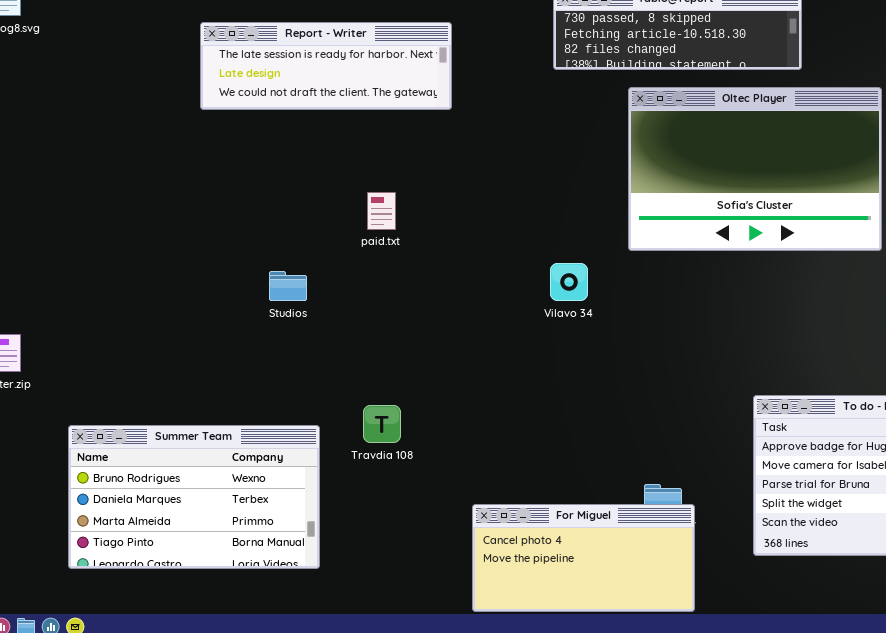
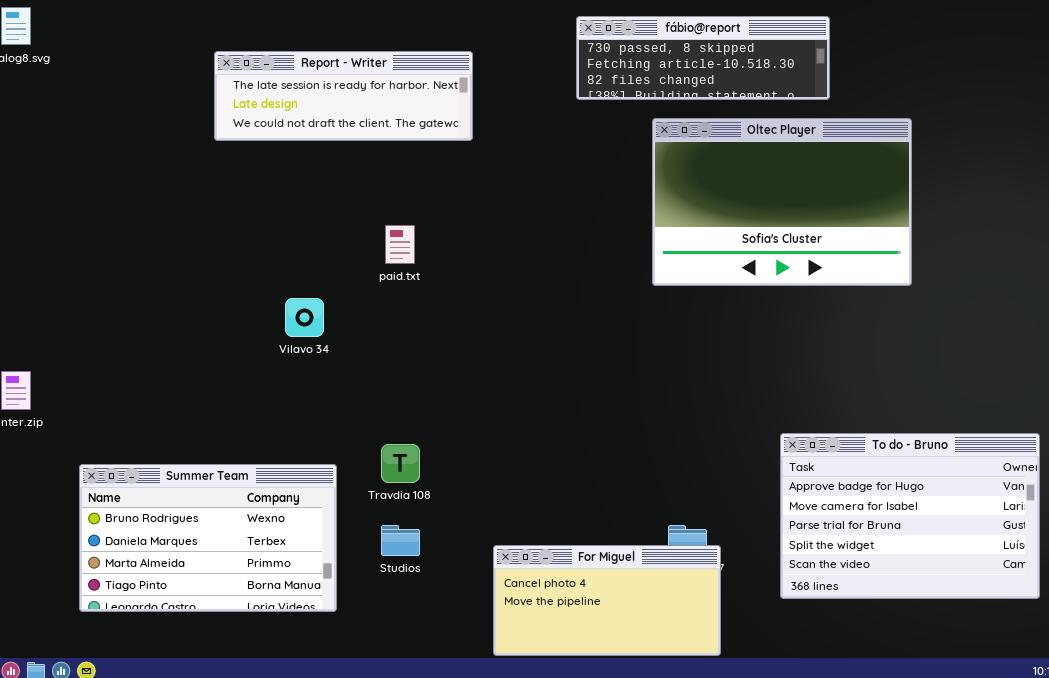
Vilavo 34: [550,263,588,301] -> [285,298,324,337], moved
Studios: [269,271,307,301] -> [381,525,420,556], moved

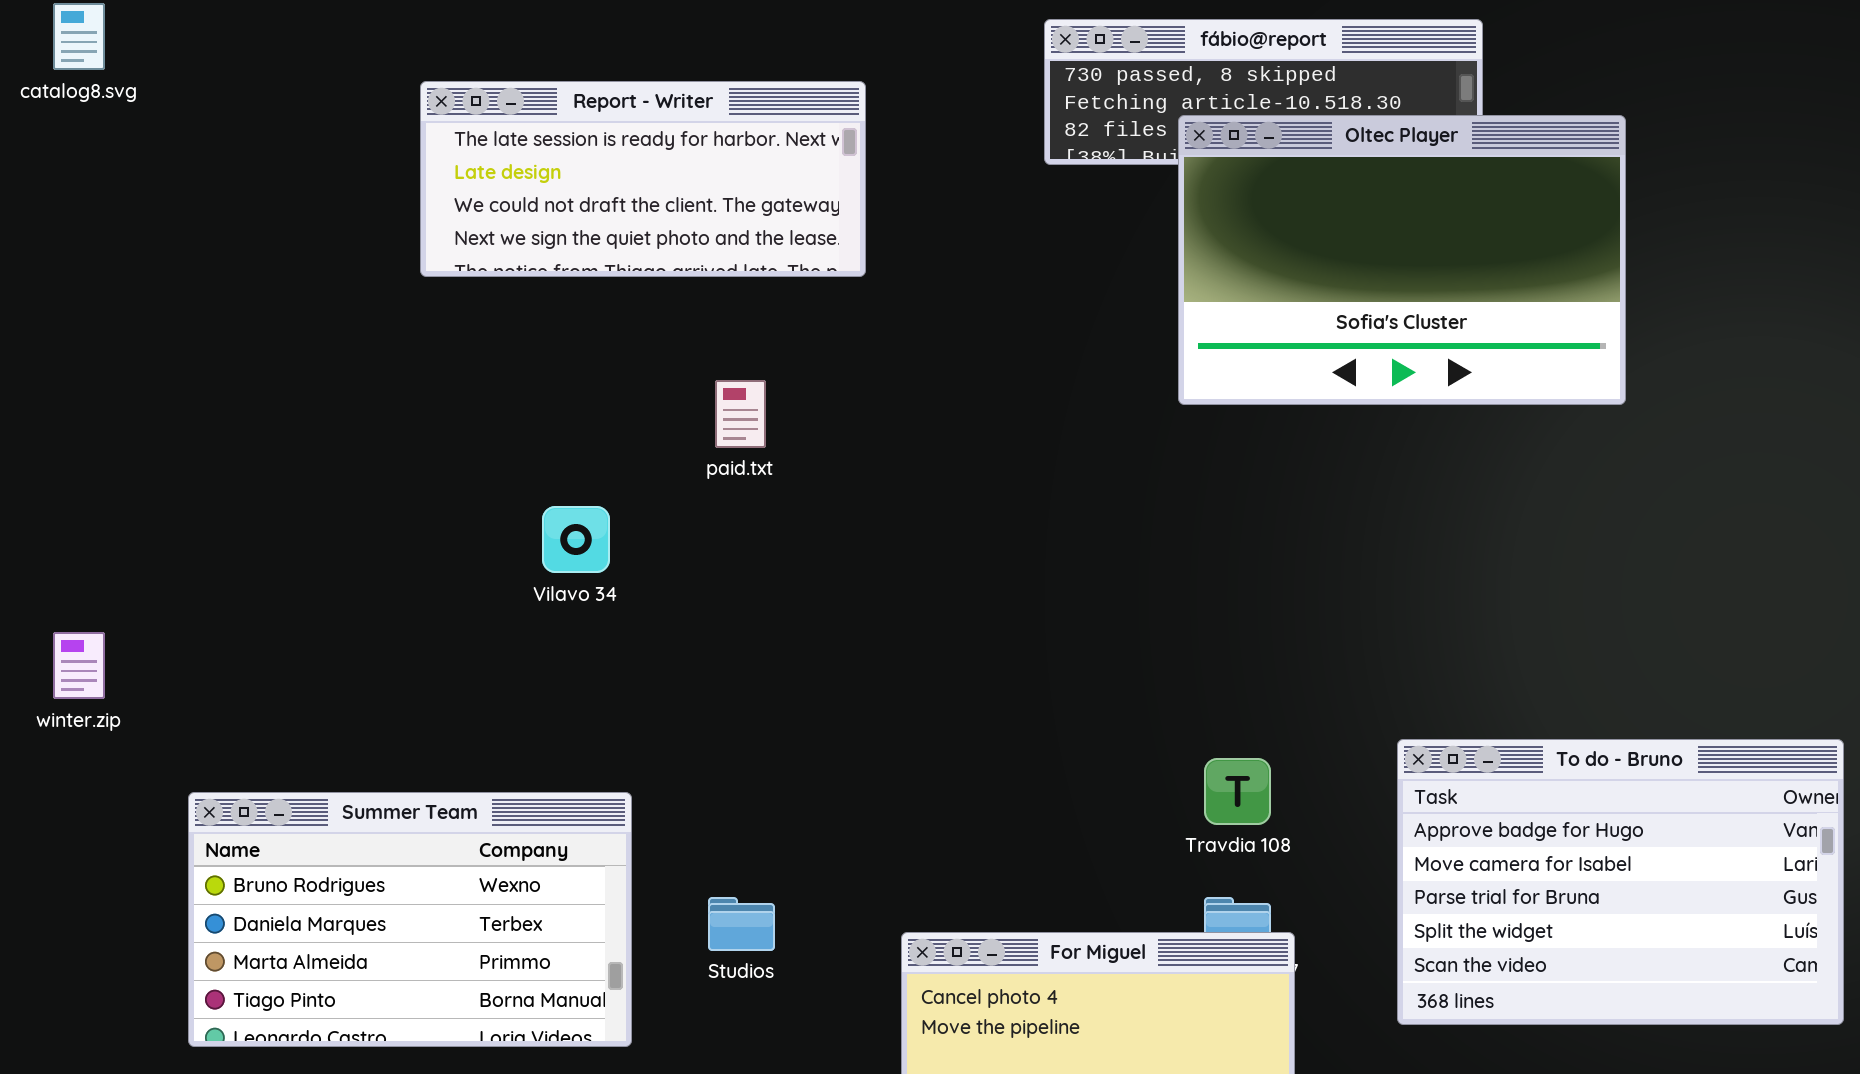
Report - Writer: [214,51,473,141] -> [420,81,866,277], resized
Oltec Player: [652,118,912,286] -> [1178,115,1626,405], moved
Travdia 108: [381,444,420,483] -> [1204,758,1271,825], moved

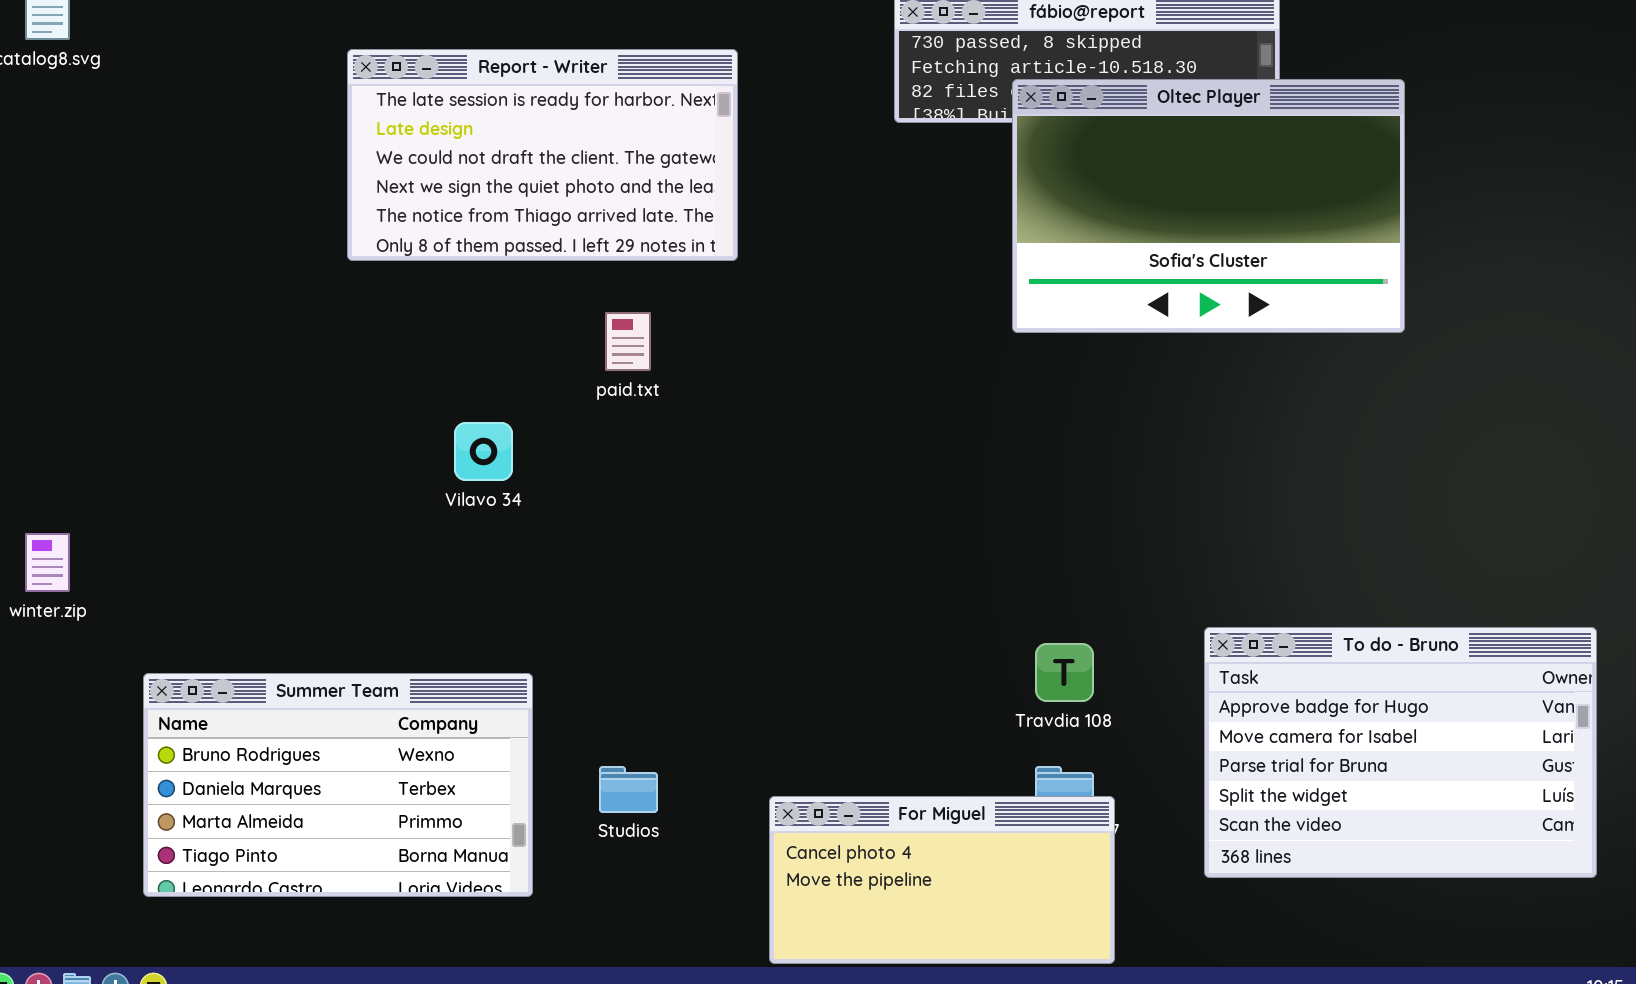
Report - Writer: [420,81,866,277] -> [347,49,738,261], resized

